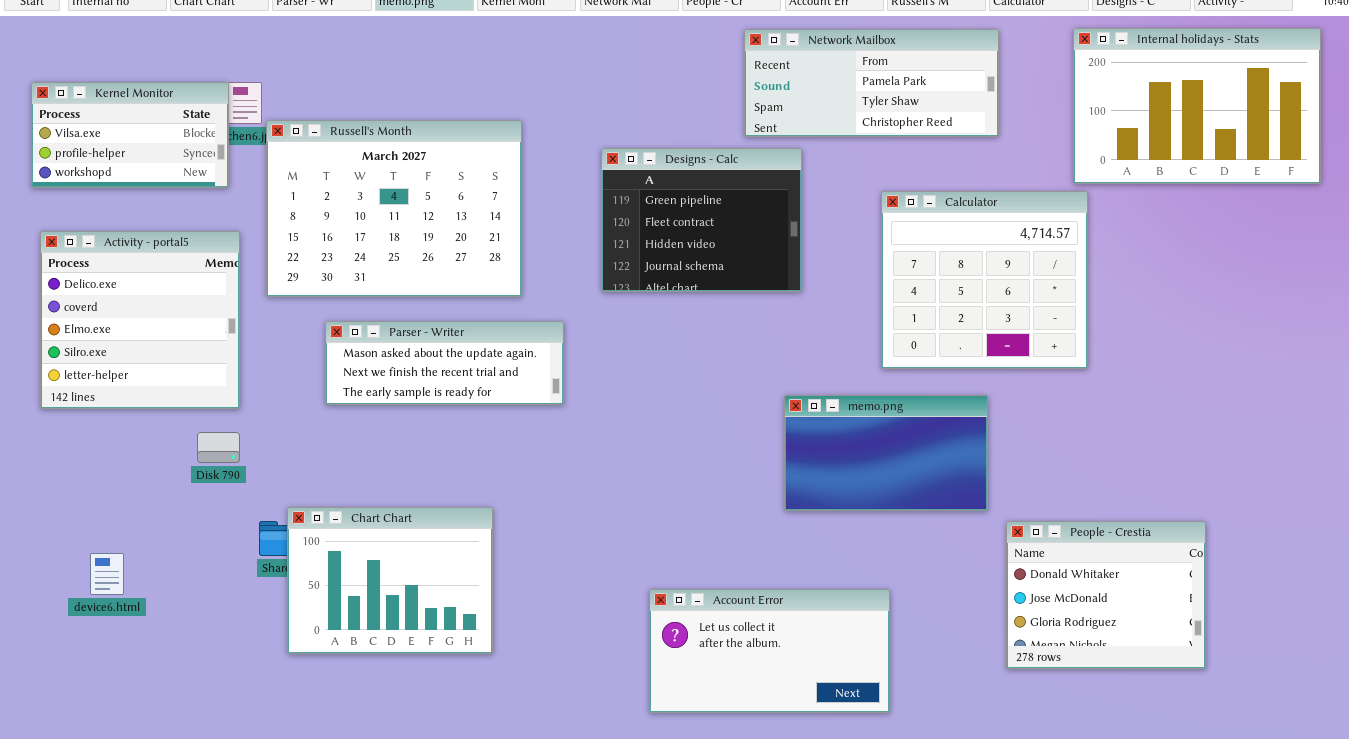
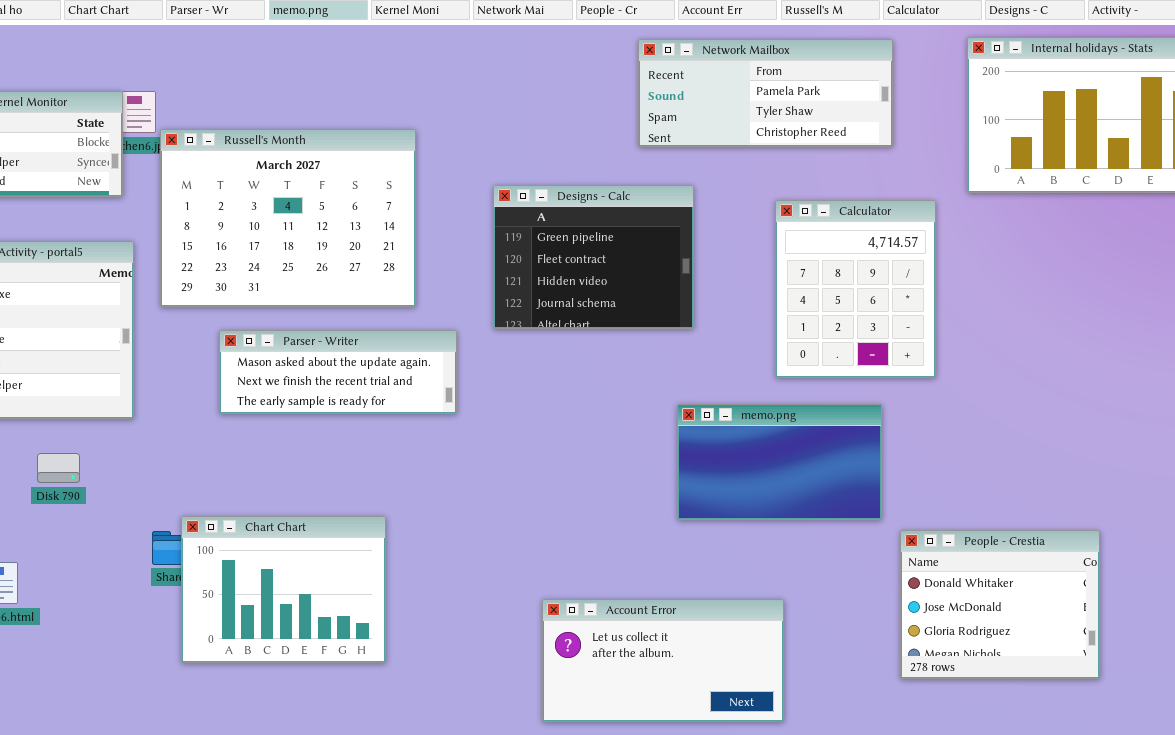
Designs - Calc: [601,148,802,292] -> [493,185,694,329], moved
Calculator: [881,191,1088,369] -> [775,200,936,378], resized
Disk 790: [197,432,240,463] -> [37,453,80,483], moved

